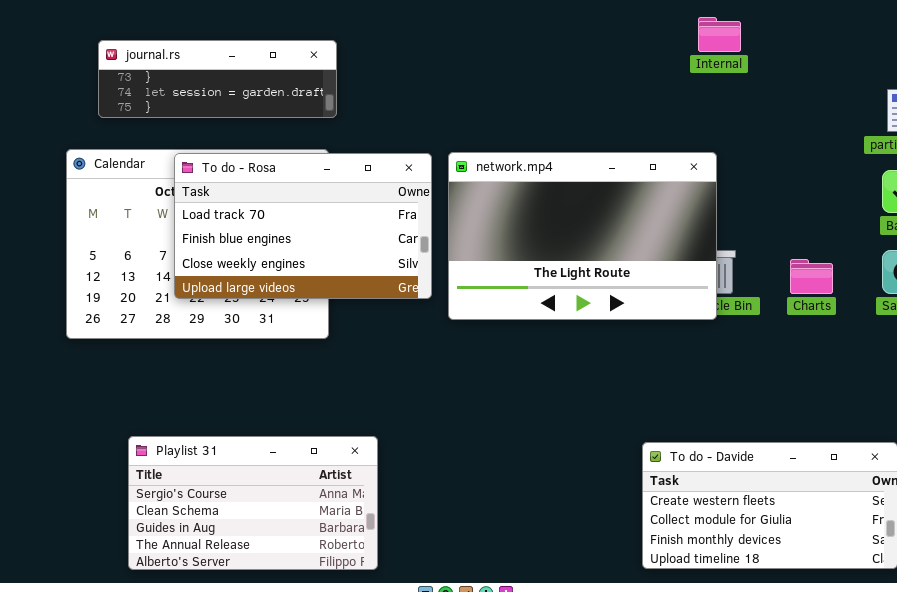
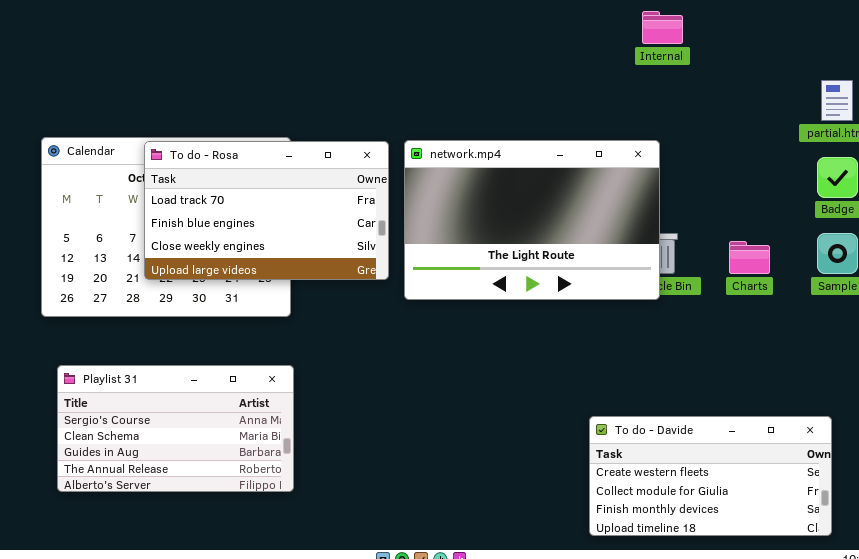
journal.rs: [98,40,337,118] -> none, closed
Playlist 31: [128,436,378,570] -> [57,365,294,492], moved

